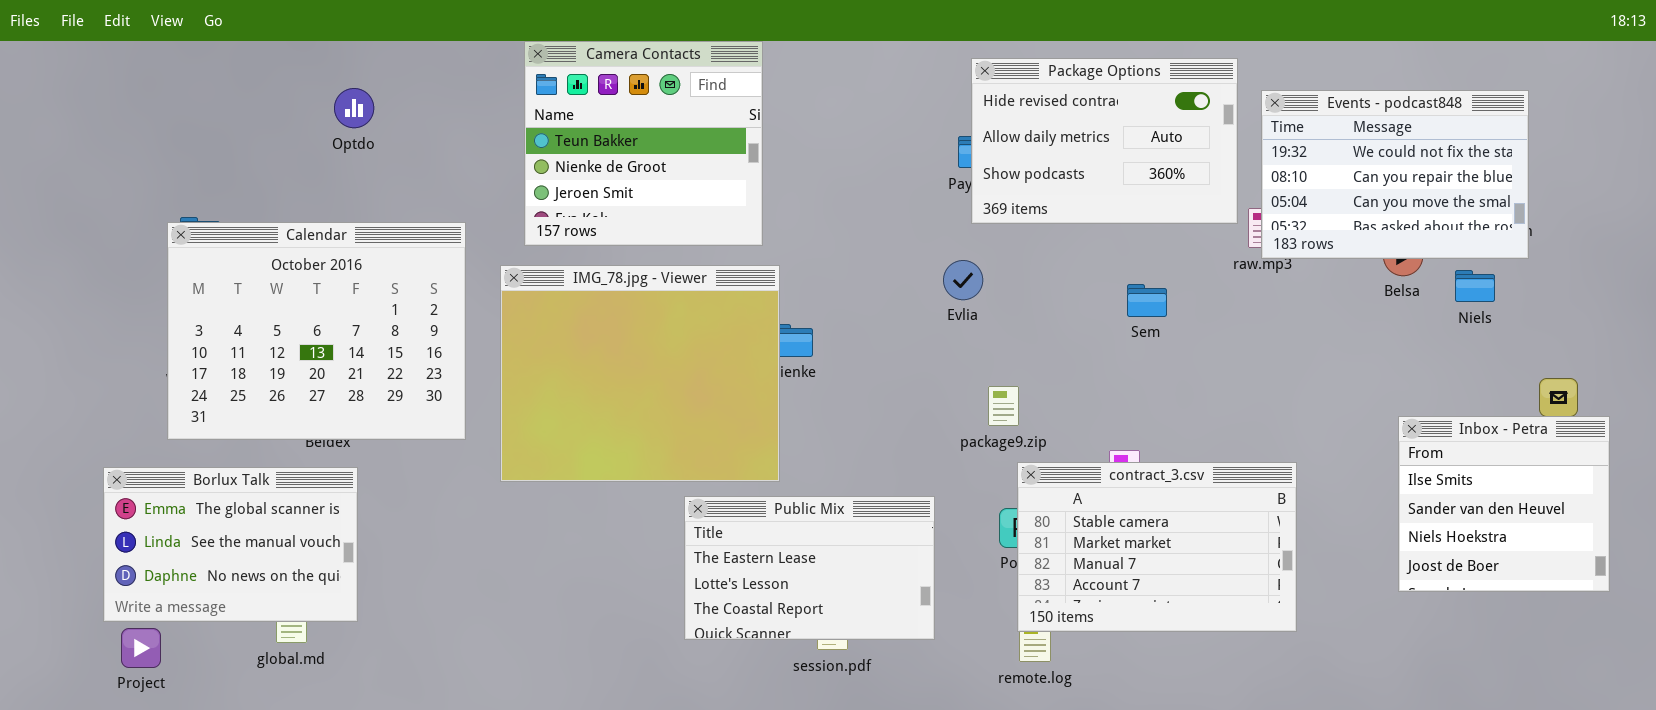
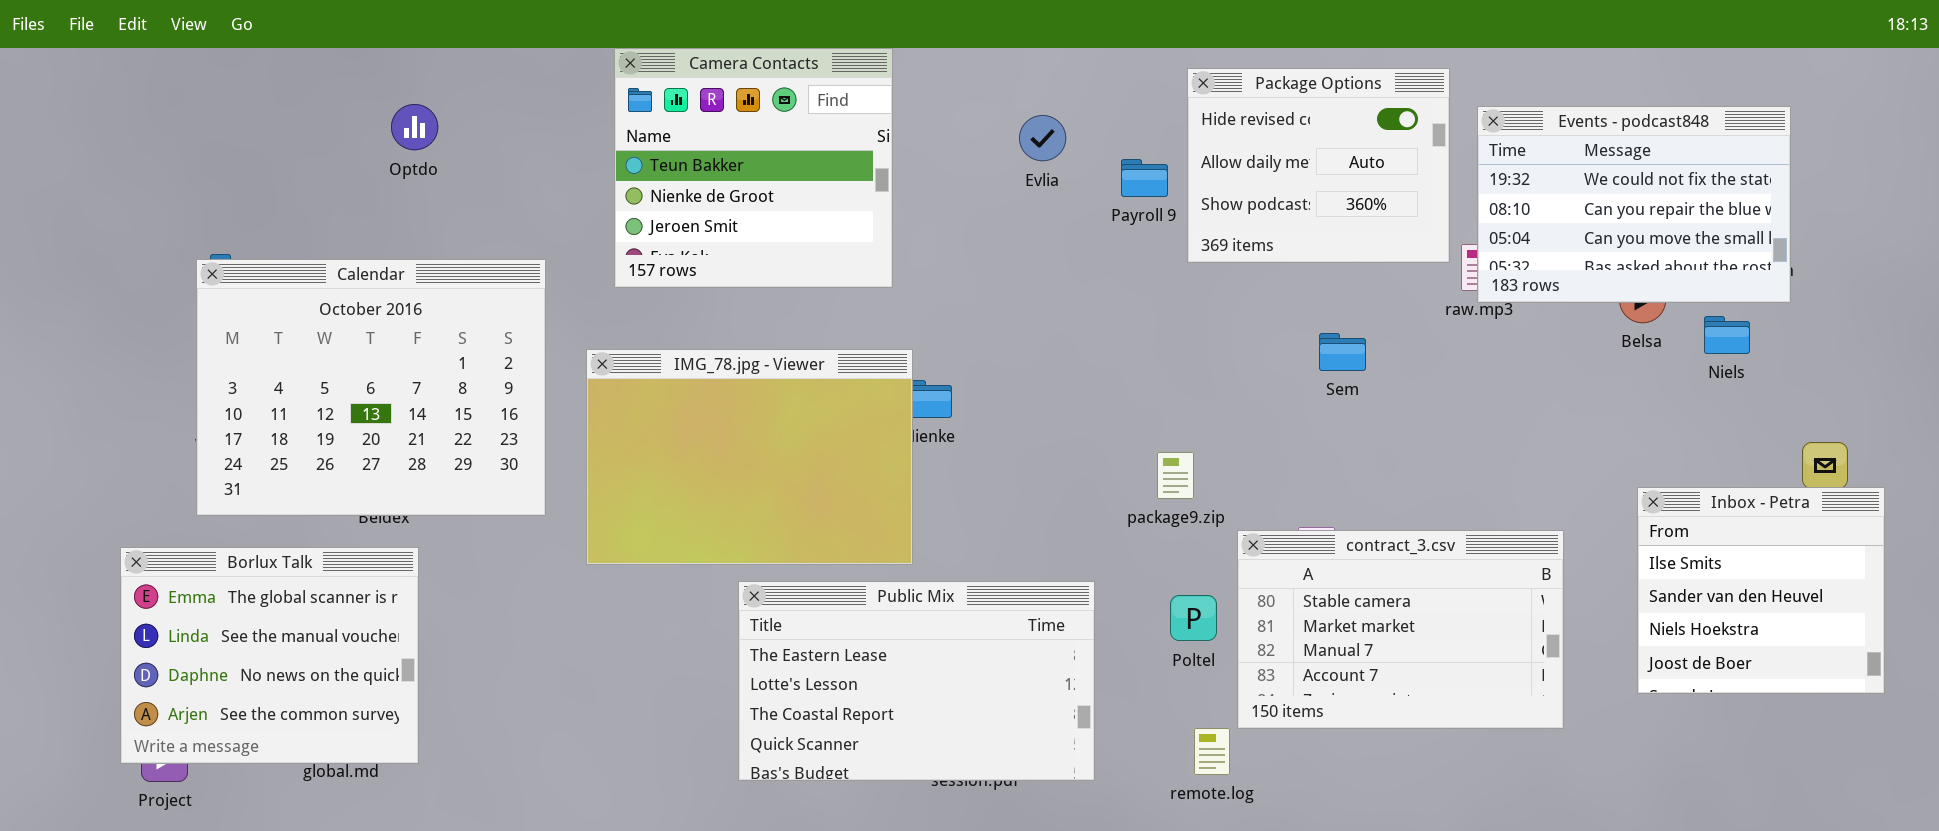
Package Options: [971,58,1238,224] -> [1187,68,1450,263], resized
Evlia: [943,260,983,300] -> [1019,115,1066,161], moved
IMG_78.jpg - Viewer: [500,265,780,482] -> [586,349,913,565], resized
contract_3.csv: [1017,462,1297,632] -> [1237,530,1564,729], moved
Borlux Talk: [103,467,358,622] -> [120,547,419,764], resized
Public Mix: [684,496,935,640] -> [738,581,1095,781], resized

